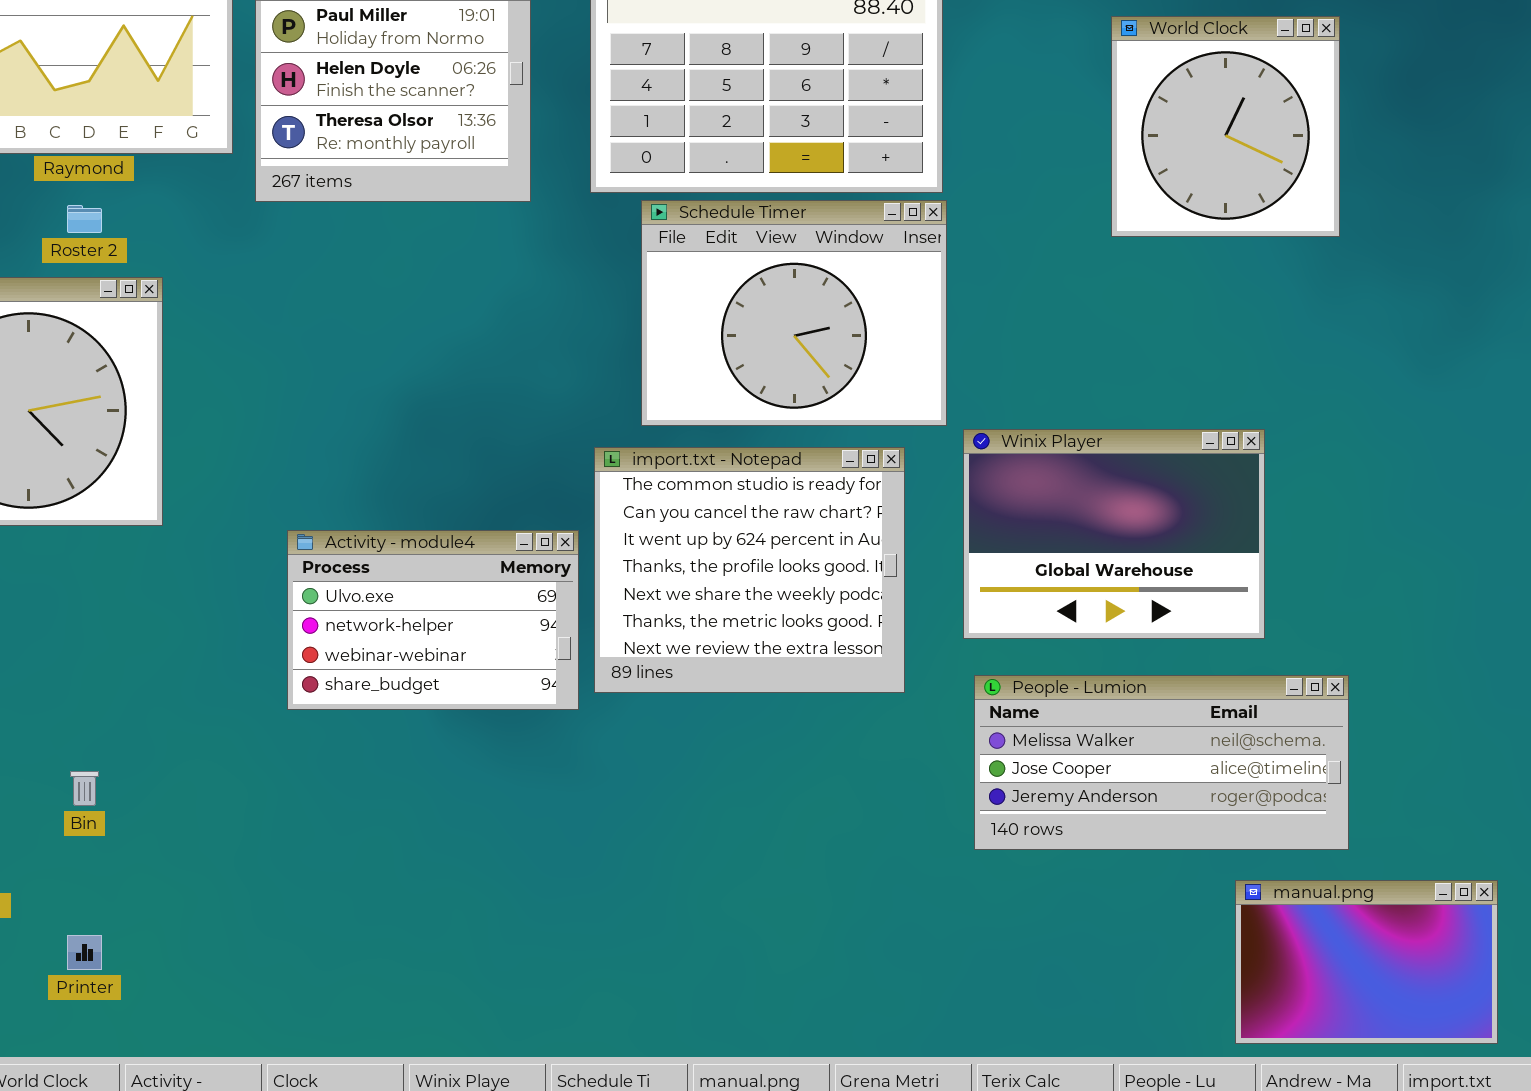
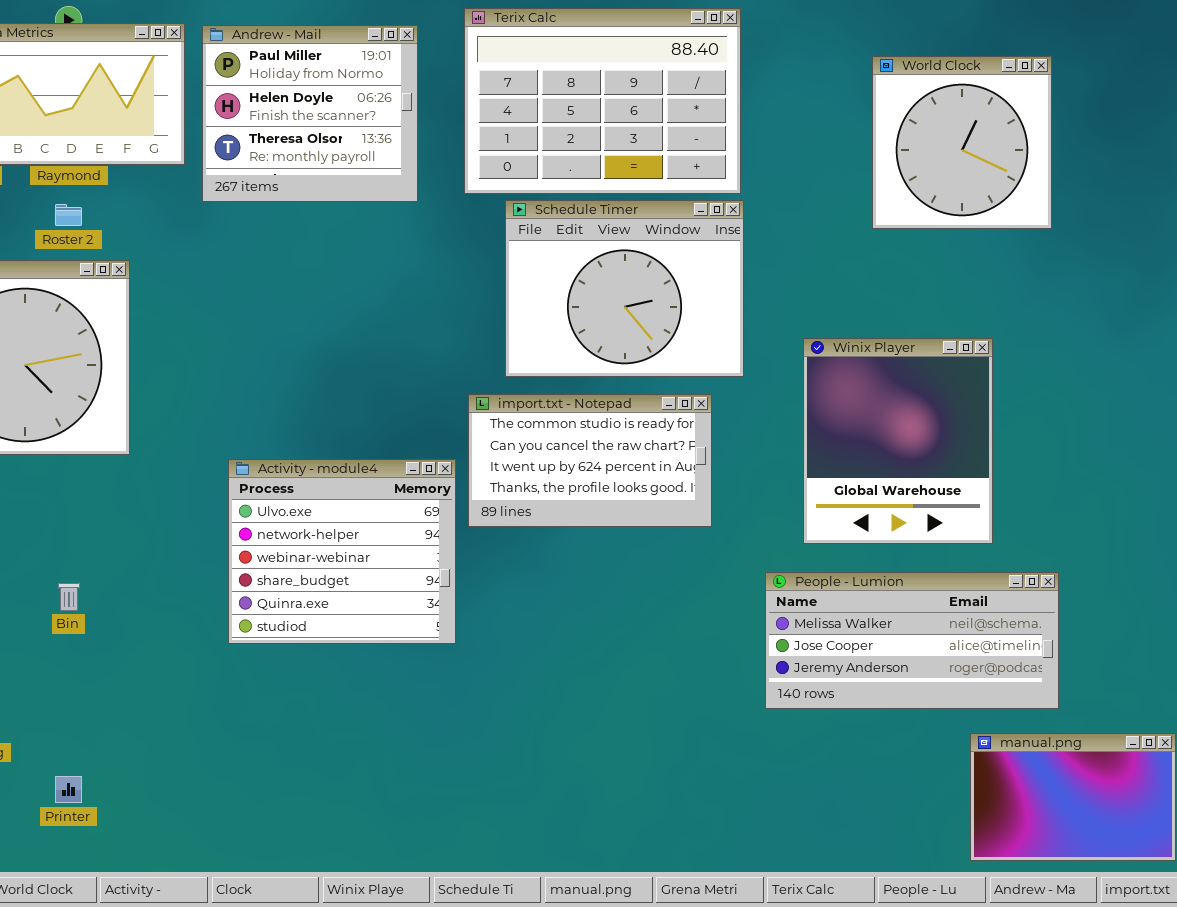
Winix Player: [963,429,1265,639] -> [803,338,993,544], resized
import.txt - Notepad: [594,447,905,693] -> [468,394,712,527], resized
Activity - module4: [287,530,579,710] -> [228,459,456,644], resized
Bin: [70,771,99,806] -> [58,583,80,611], moved

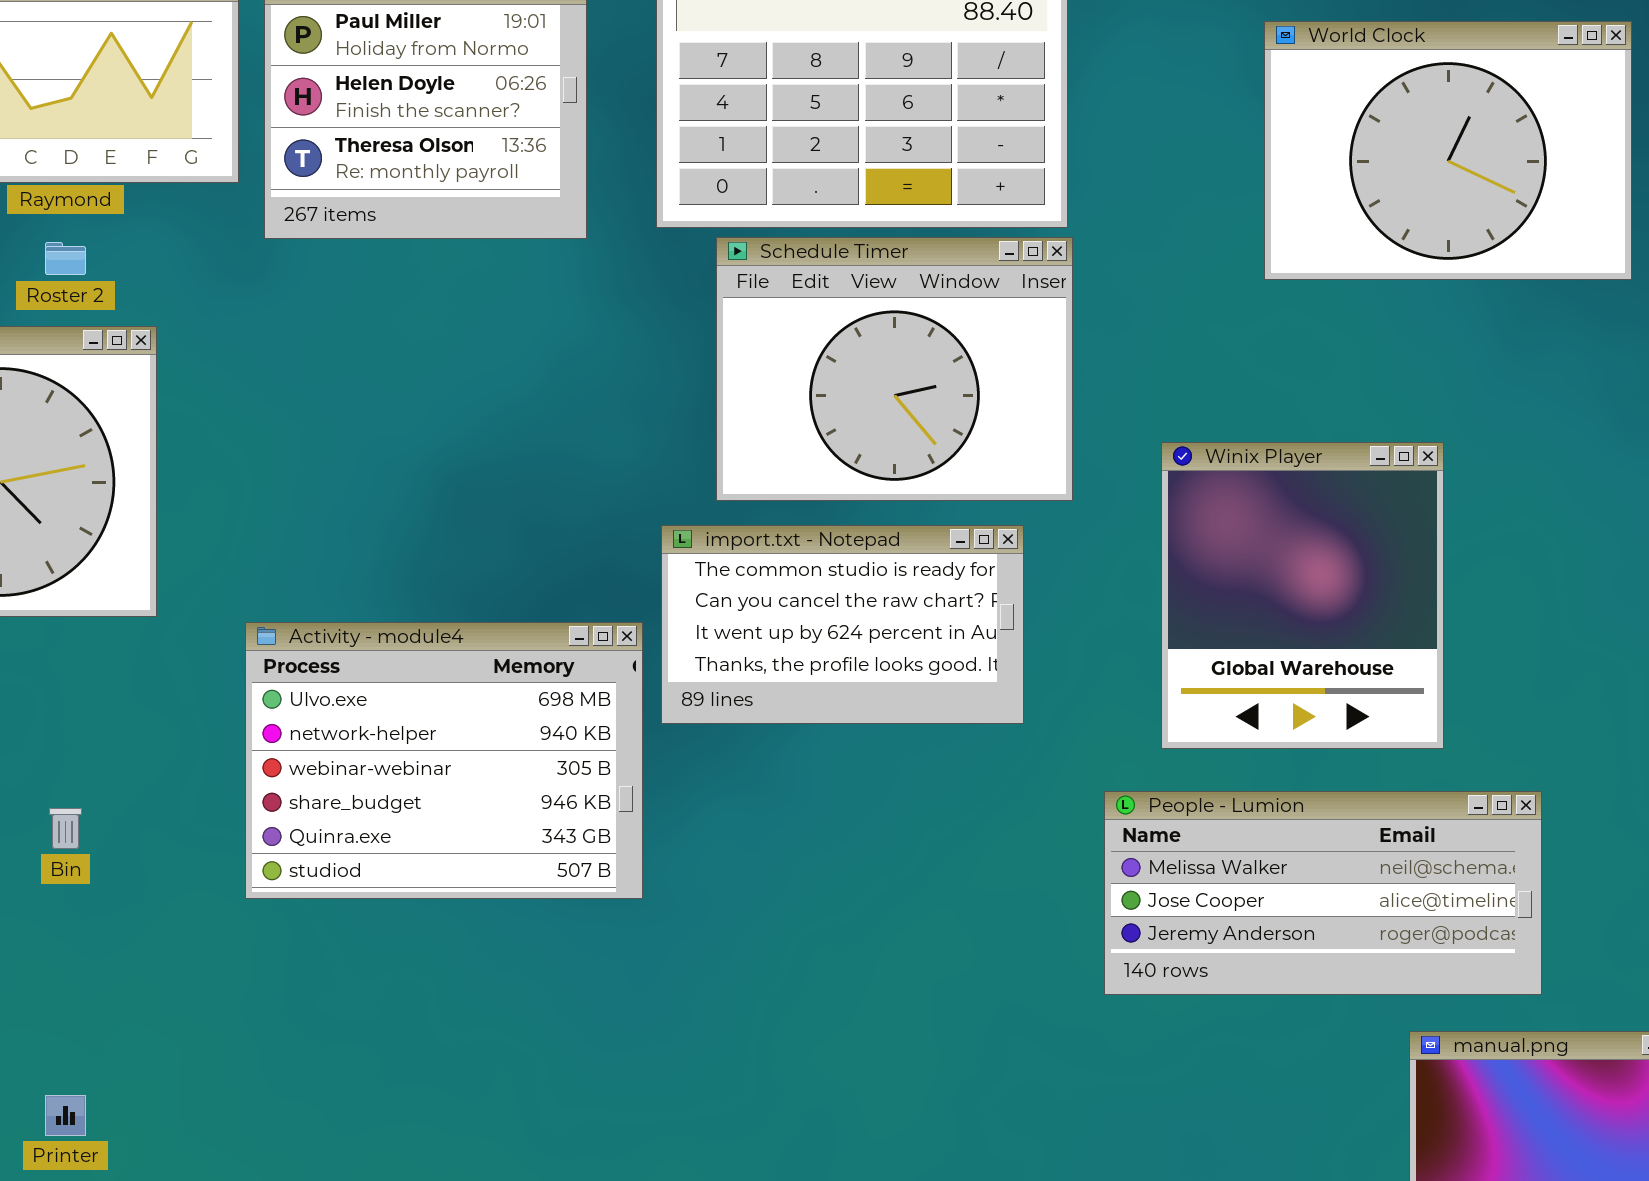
World Clock: [872,56,1052,229] -> [1264,21,1632,280], resized
Activity - module4: [228,459,456,644] -> [245,622,643,899], resized

